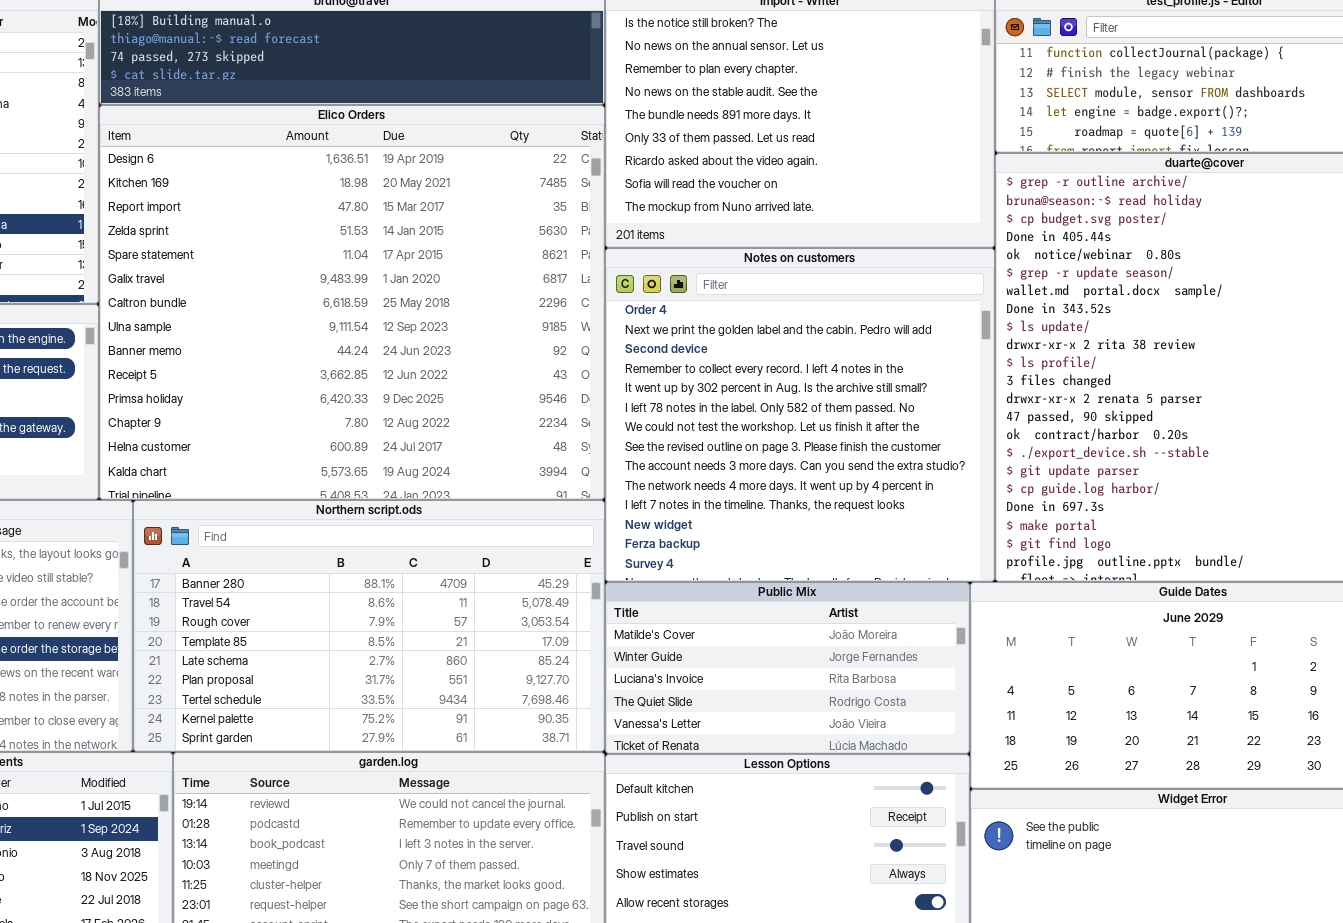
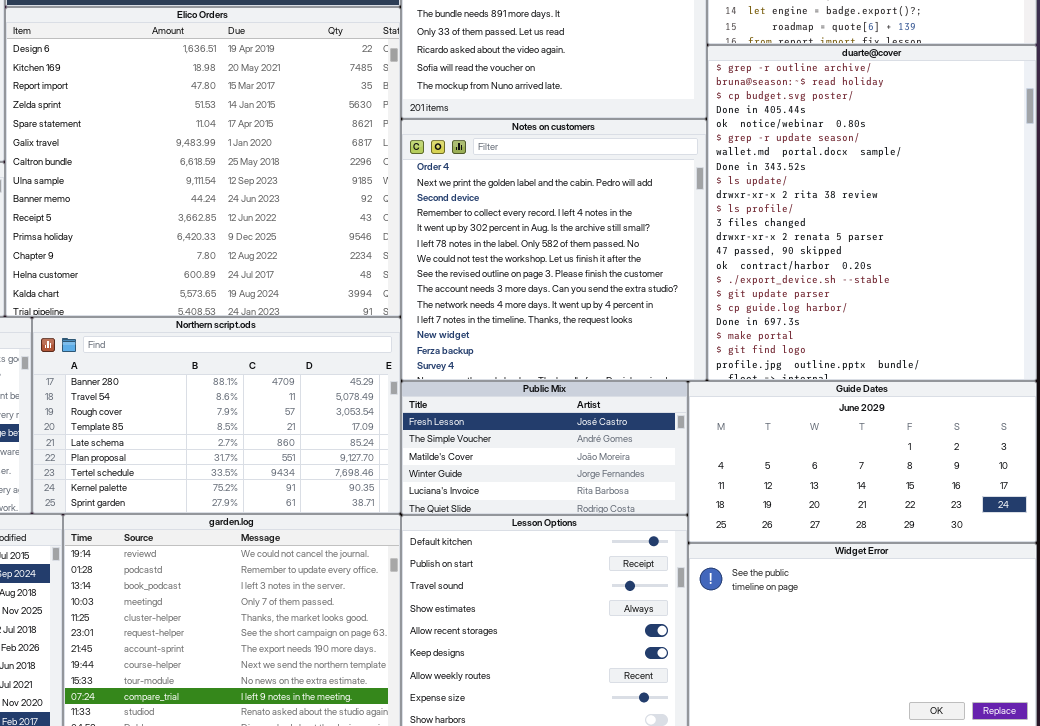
Public Mix: [605,582,970,754] -> [401,381,688,515], scrolled up 2 rows

